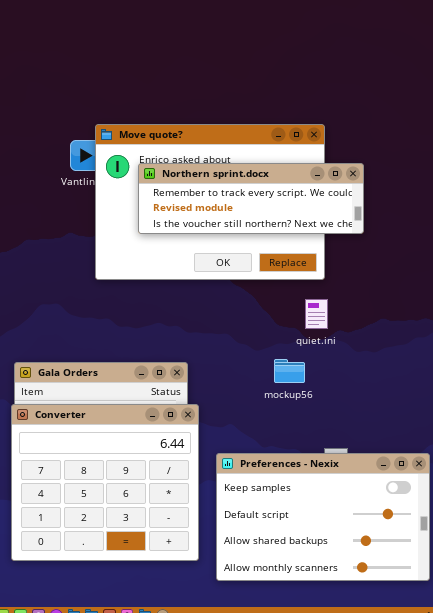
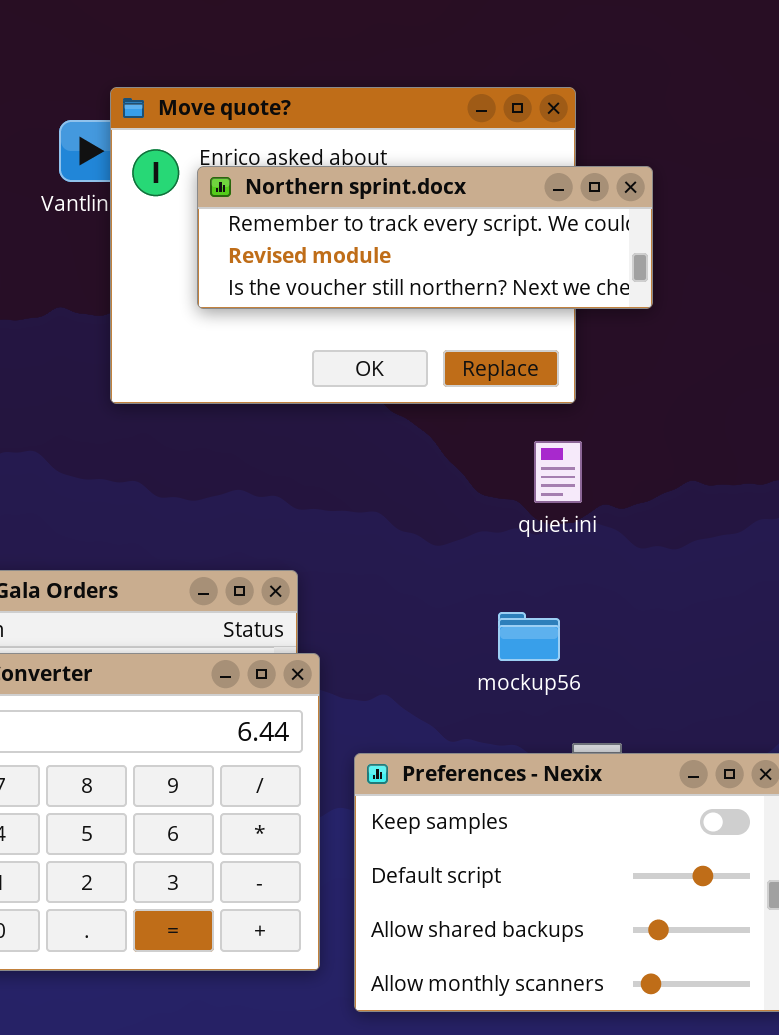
mockup56: [274,359,305,383] -> [498,612,560,661], moved

